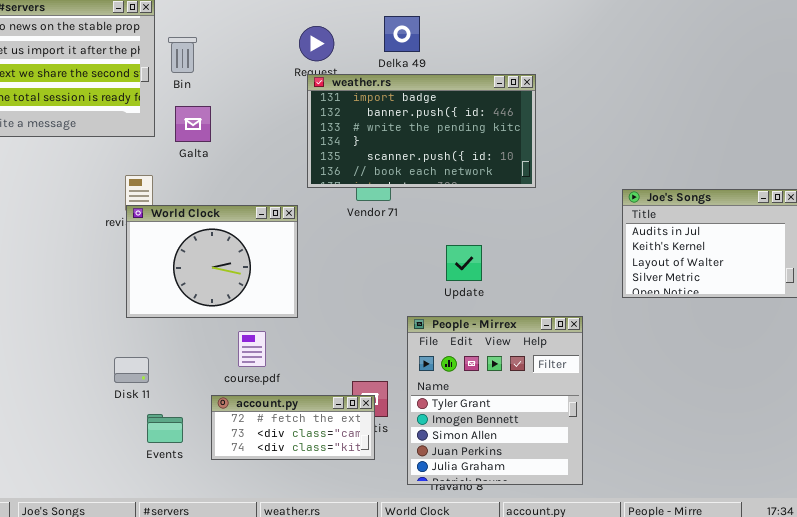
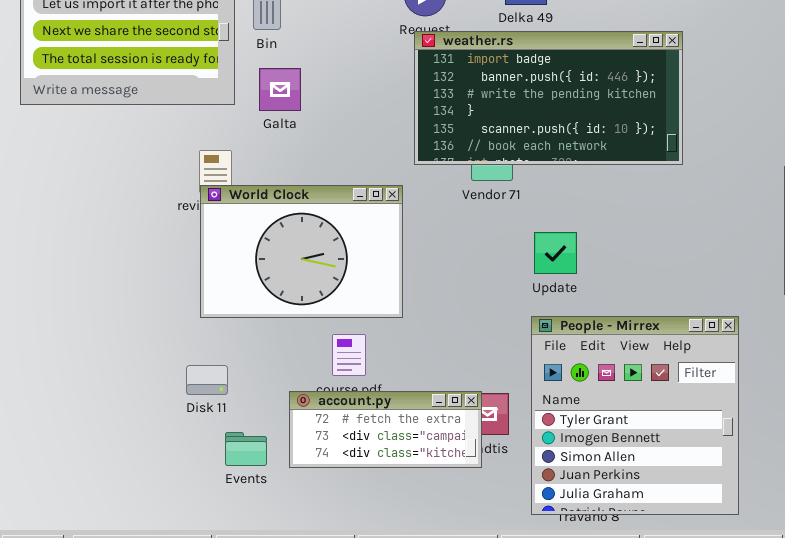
Update: [446,245,482,281] -> [534,232,577,274], moved
account.py: [211,395,375,460] -> [289,391,482,468], moved

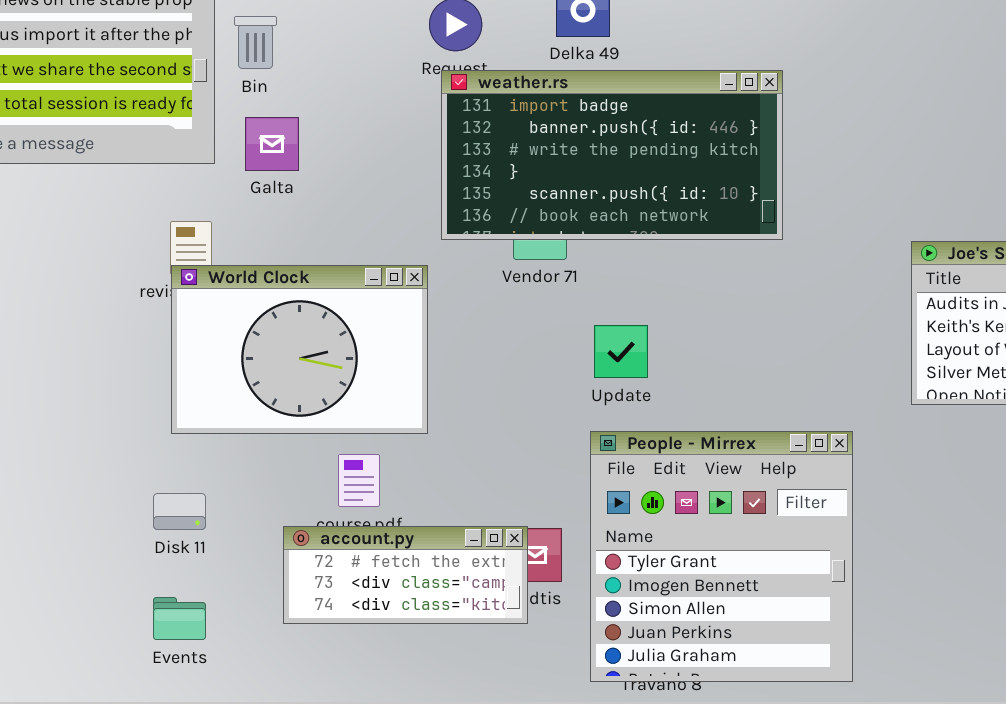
Events: [225,432,267,466] -> [153,597,206,640], moved

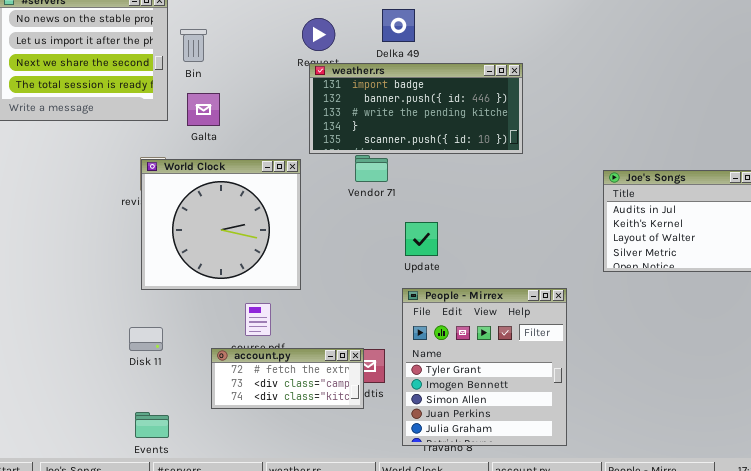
weather.rs: [441,70,783,240] -> [309,63,523,154], resized
World Clock: [171,265,428,434] -> [141,159,301,290], resized
Events: [153,597,206,640] -> [135,412,169,438], moved

